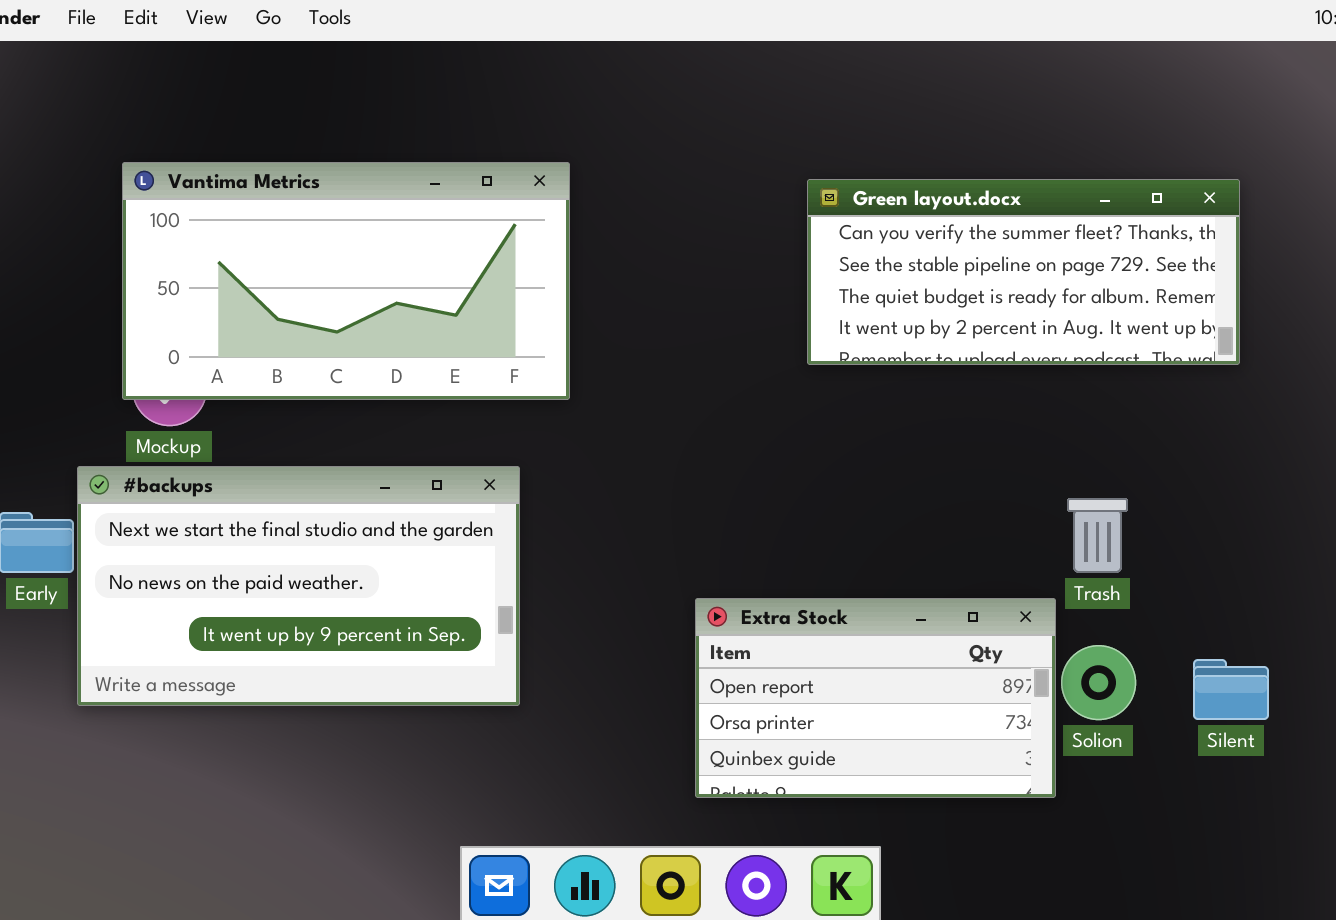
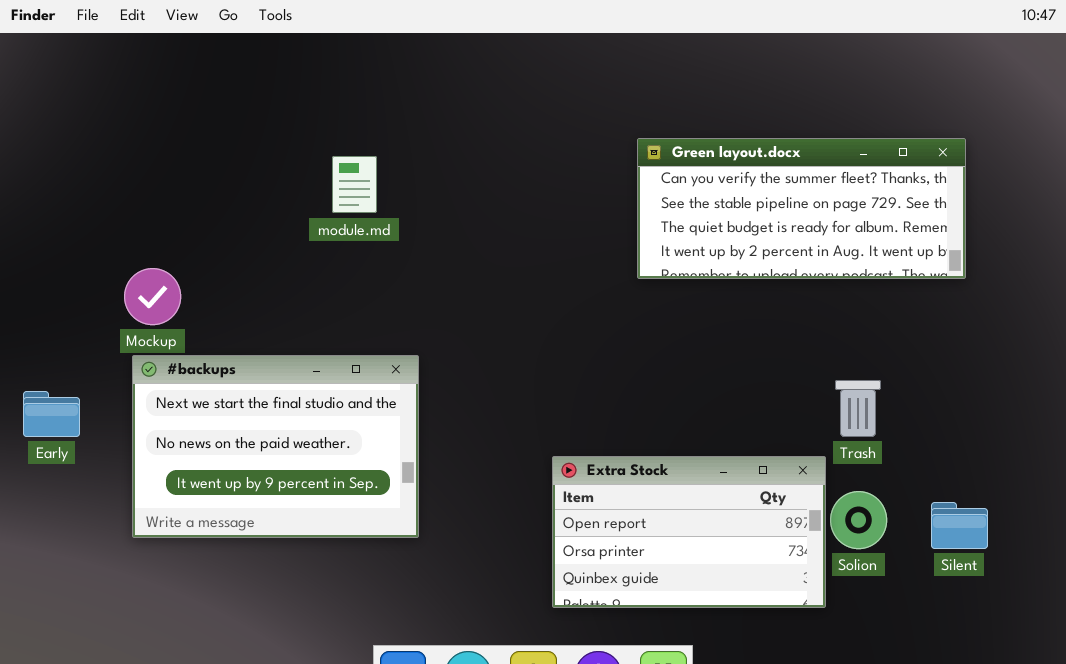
Vantima Metrics: [122,162,570,400] -> none, closed
#backups: [77,466,520,706] -> [132,355,419,538], resized

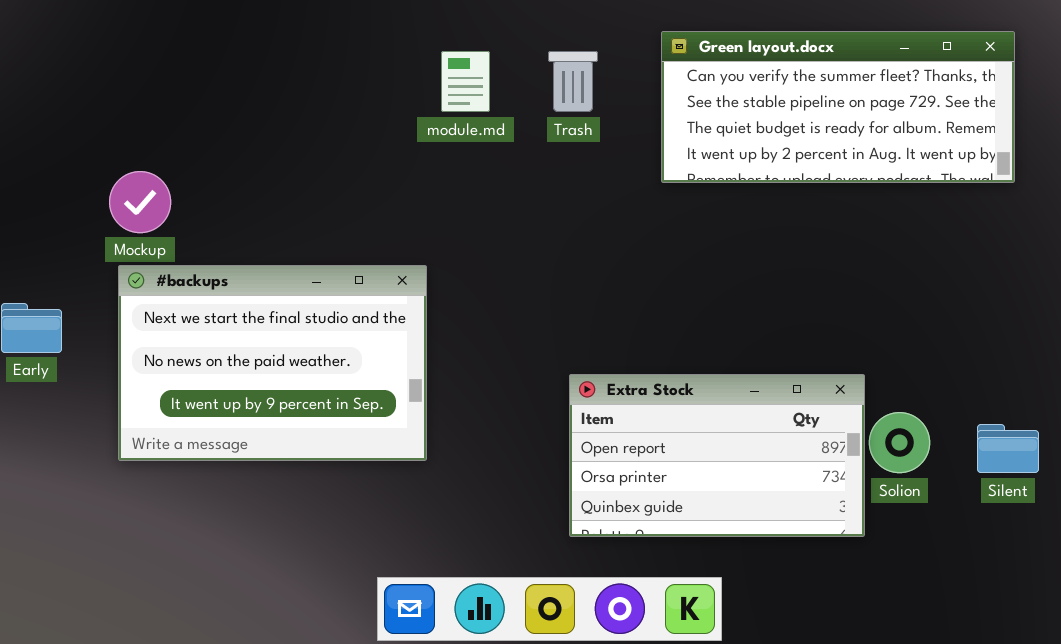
module.md: [332,156,377,213] -> [441,51,490,112], moved
Trash: [835,380,881,437] -> [548,51,598,112], moved

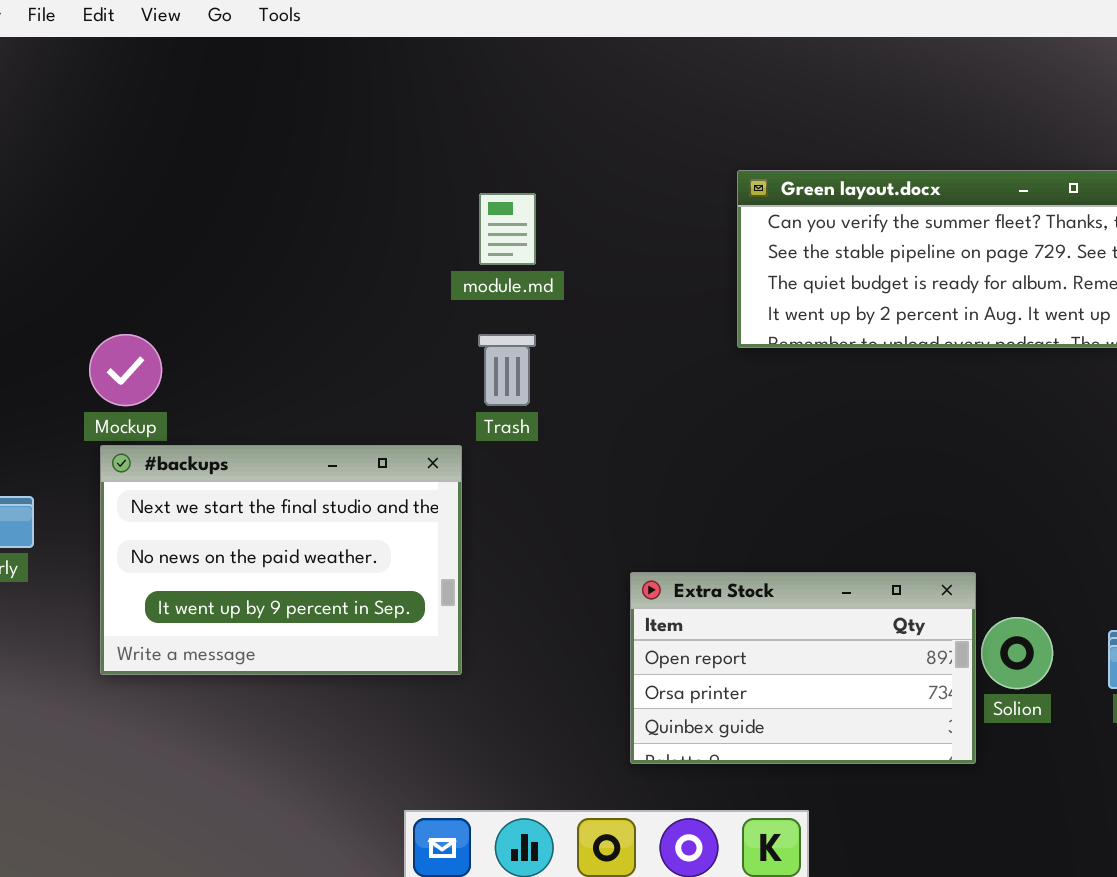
Trash: [548,51,598,112] -> [478,334,536,406], moved

